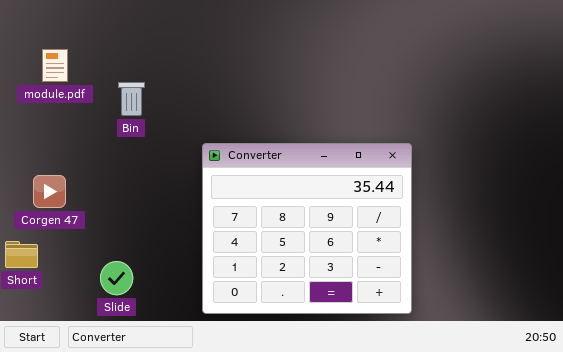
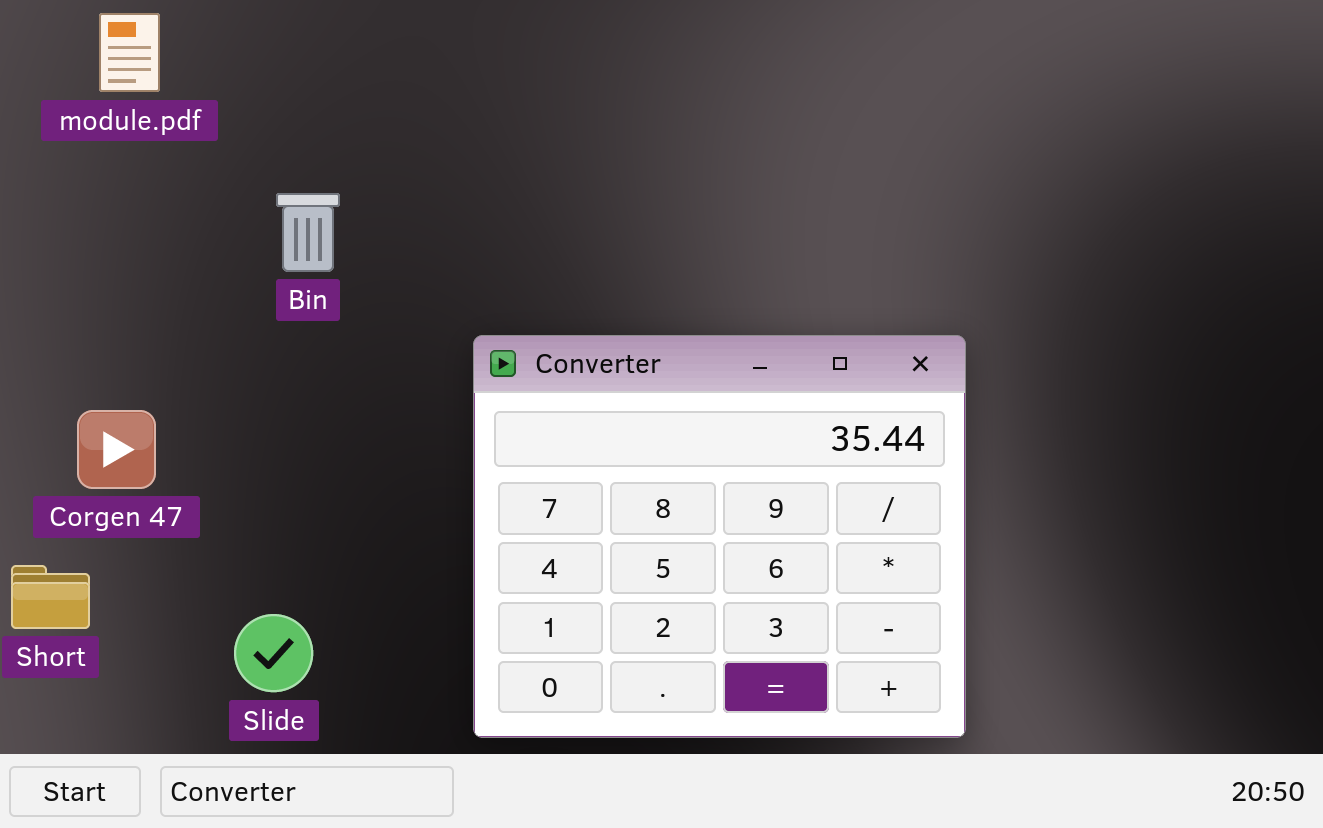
module.pdf: [42,49,68,82] -> [99,13,160,92], moved

